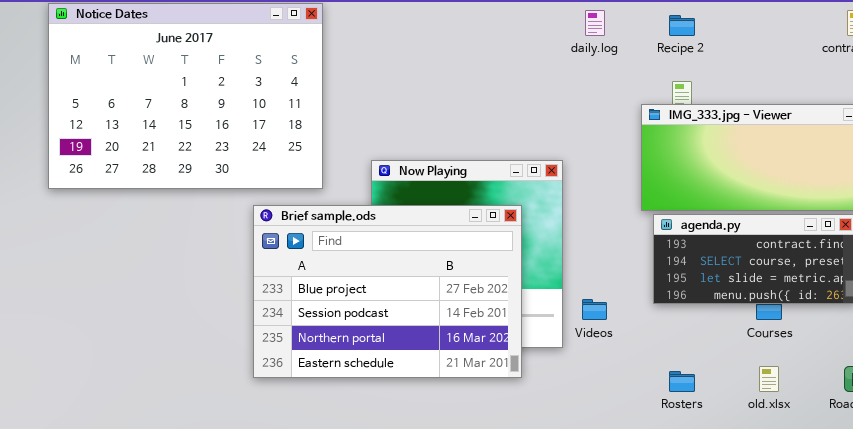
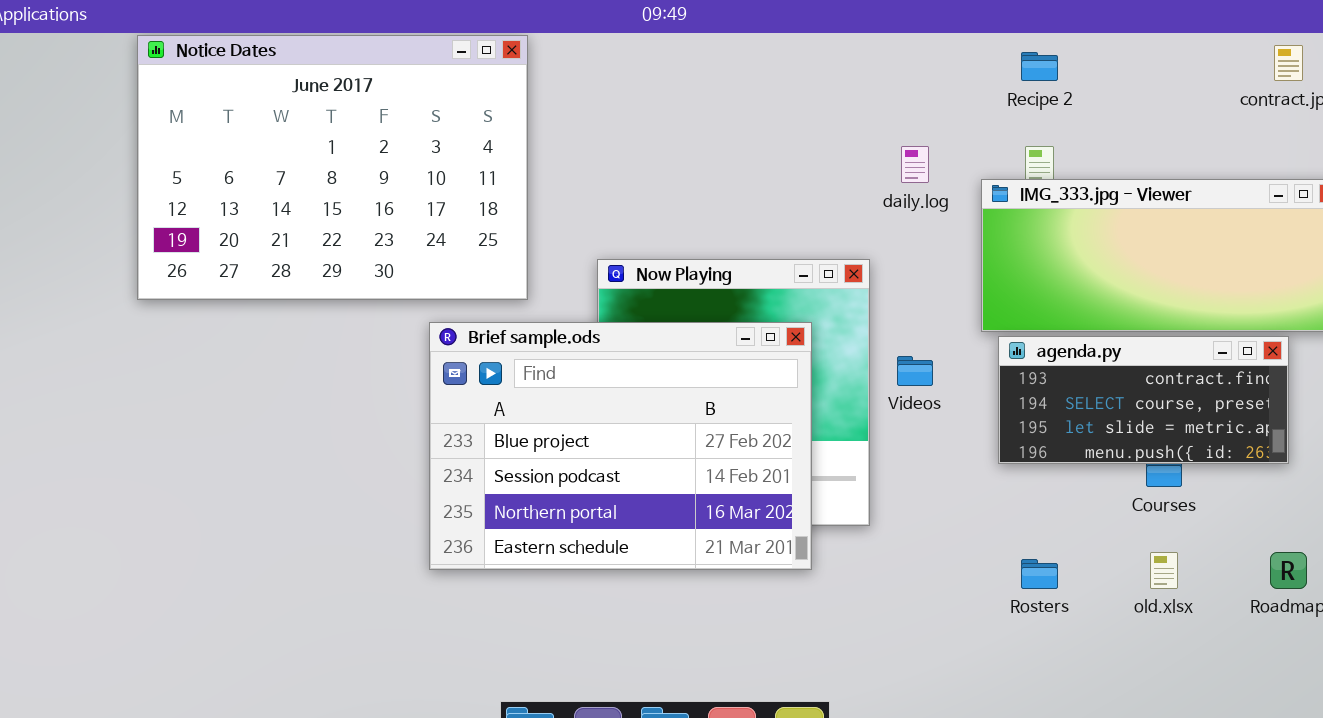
daily.log: [585,10,605,36] -> [901,146,929,183], moved
Videos: [582,299,607,320] -> [897,356,933,386], moved

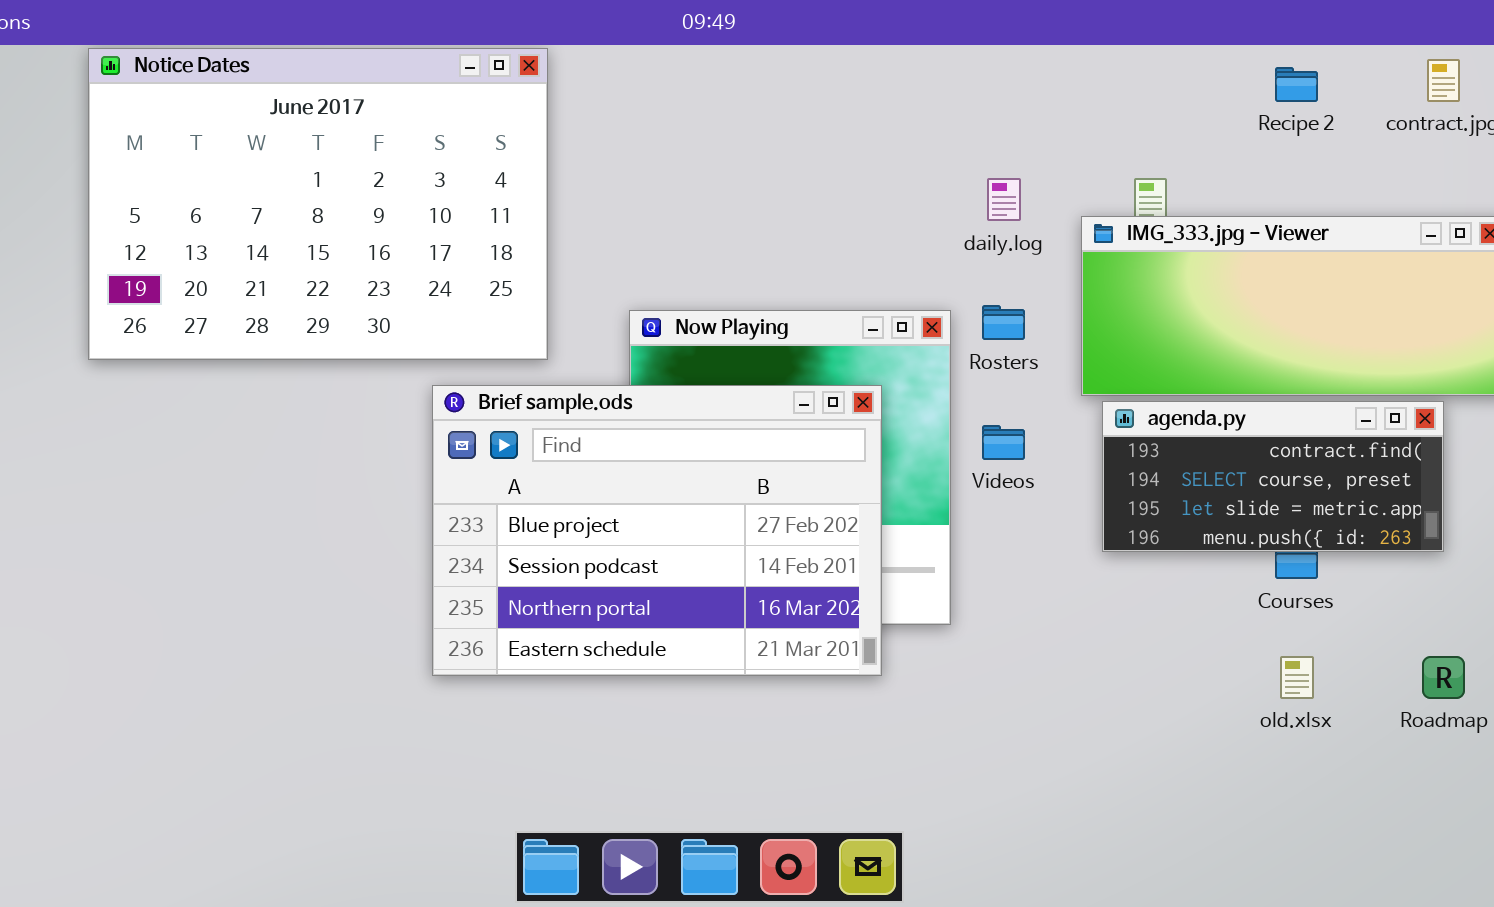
Recipe 2: [1021,52,1058,81] -> [1275,67,1318,102], moved
Rosters: [1021,559,1058,589] -> [982,305,1025,340], moved

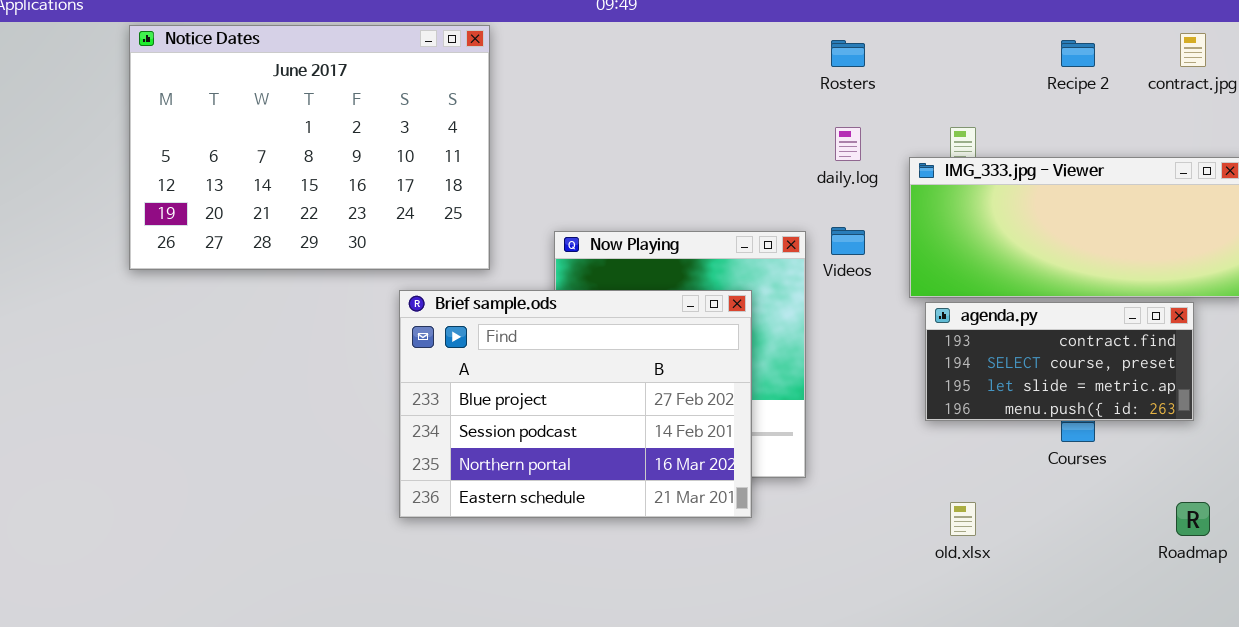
Rosters: [982,305,1025,340] -> [831,40,865,67], moved
Videos: [982,425,1025,460] -> [831,227,865,255], moved
old.xlsx: [1280,656,1314,699] -> [950,502,976,536], moved

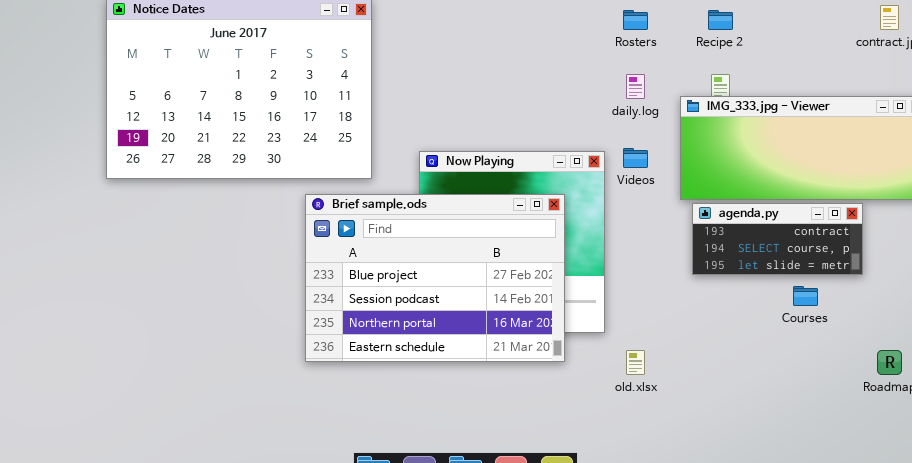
Recipe 2: [1061,40,1095,67] -> [708,10,733,30], moved
agenda.py: [925,302,1194,421] -> [692,203,863,275], resized
old.xlsx: [950,502,976,536] -> [626,350,645,375], moved

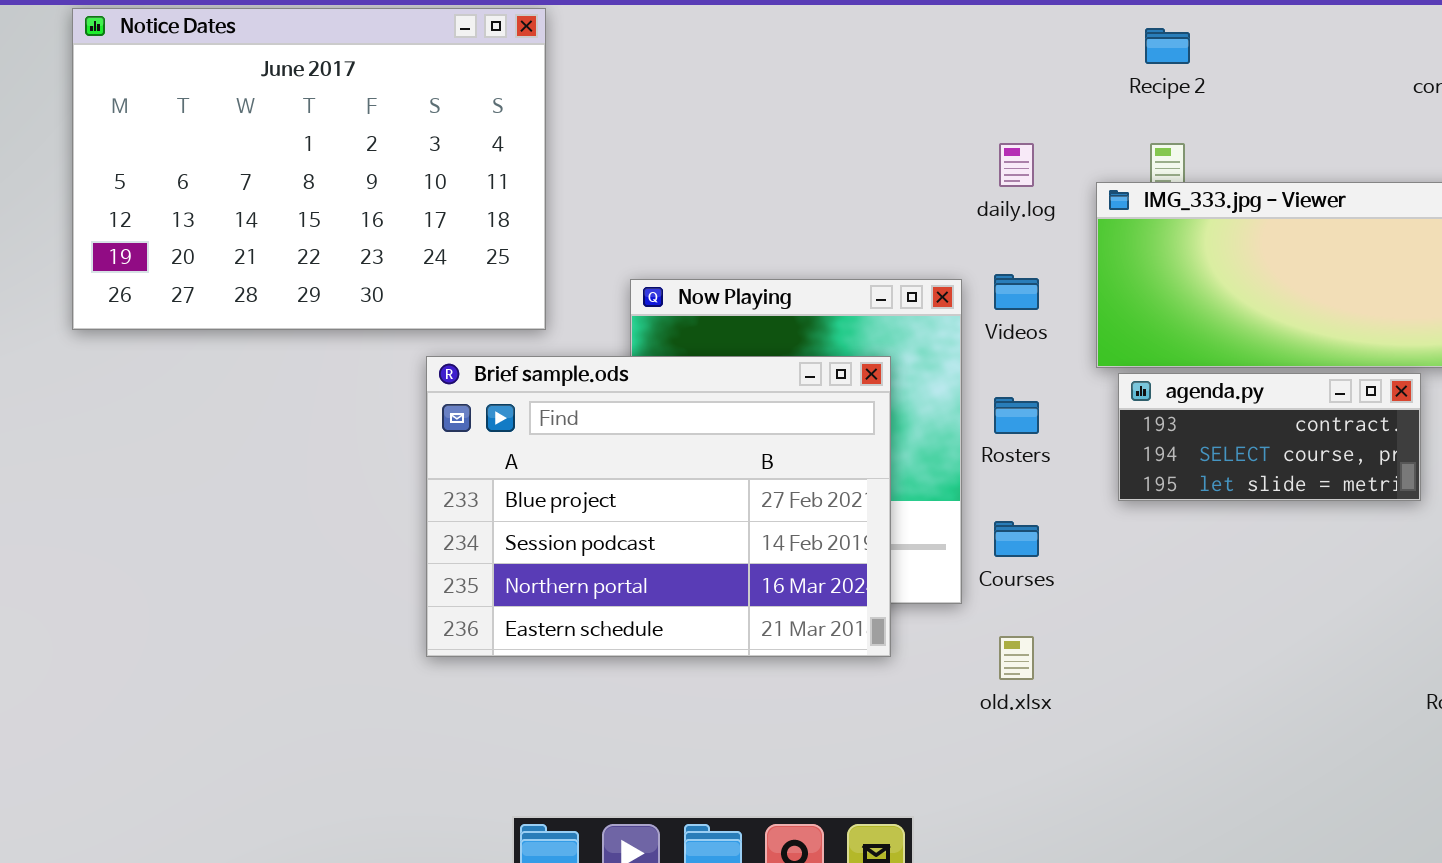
Rosters: [623,10,648,30] -> [994,397,1039,434], moved
Courses: [793,286,818,306] -> [994,521,1039,557], moved

